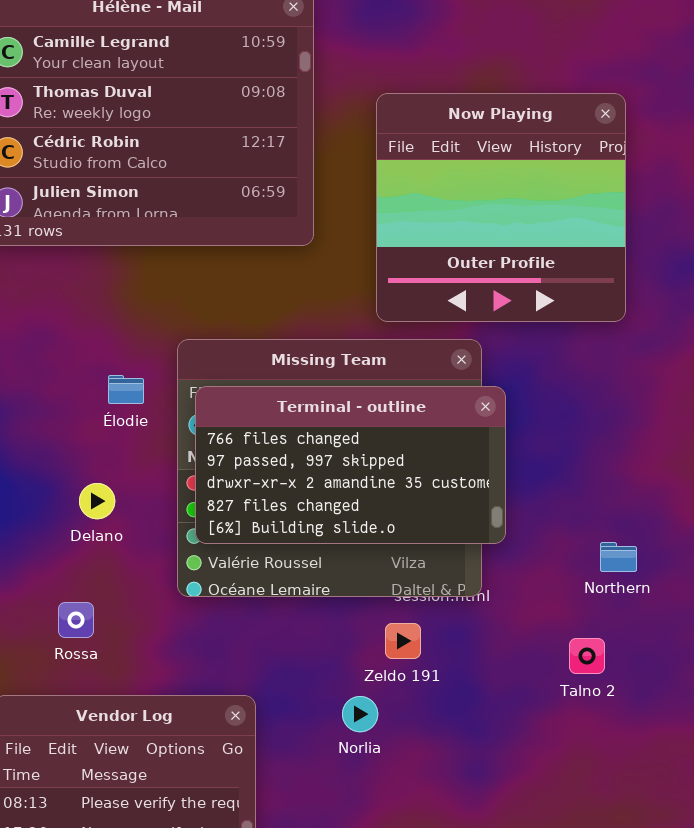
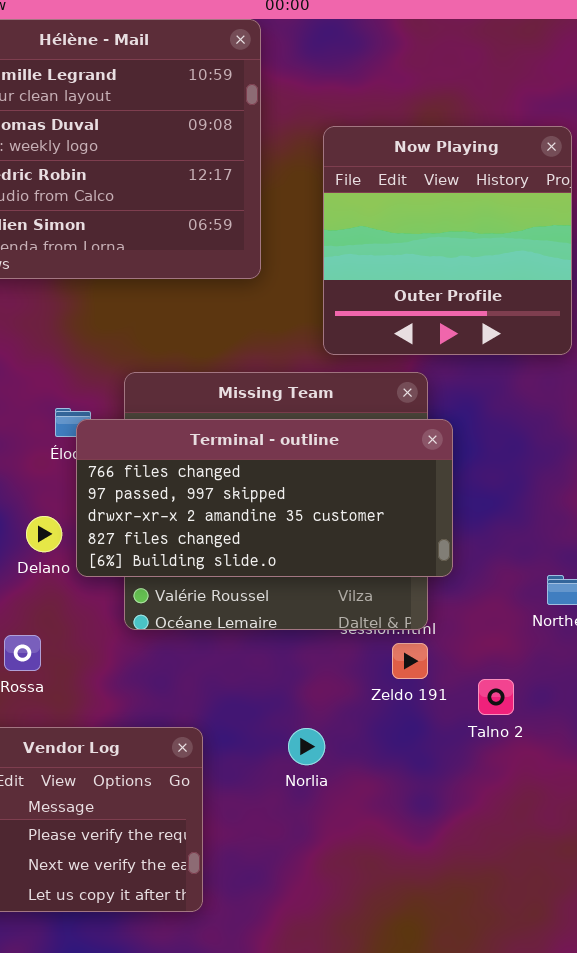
Terminal - outline: [195,386,506,544] -> [76,419,453,577], resized
Zeldo 191: [385,623,421,659] -> [392,643,428,679], moved
Talno 2: [569,638,605,674] -> [478,679,514,715], moved

